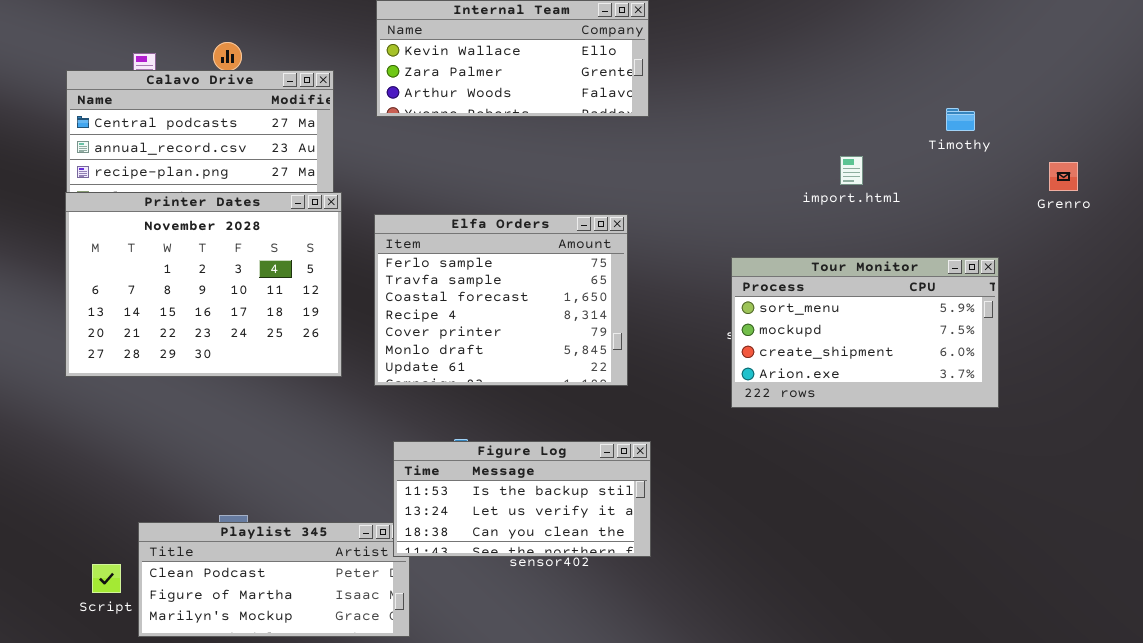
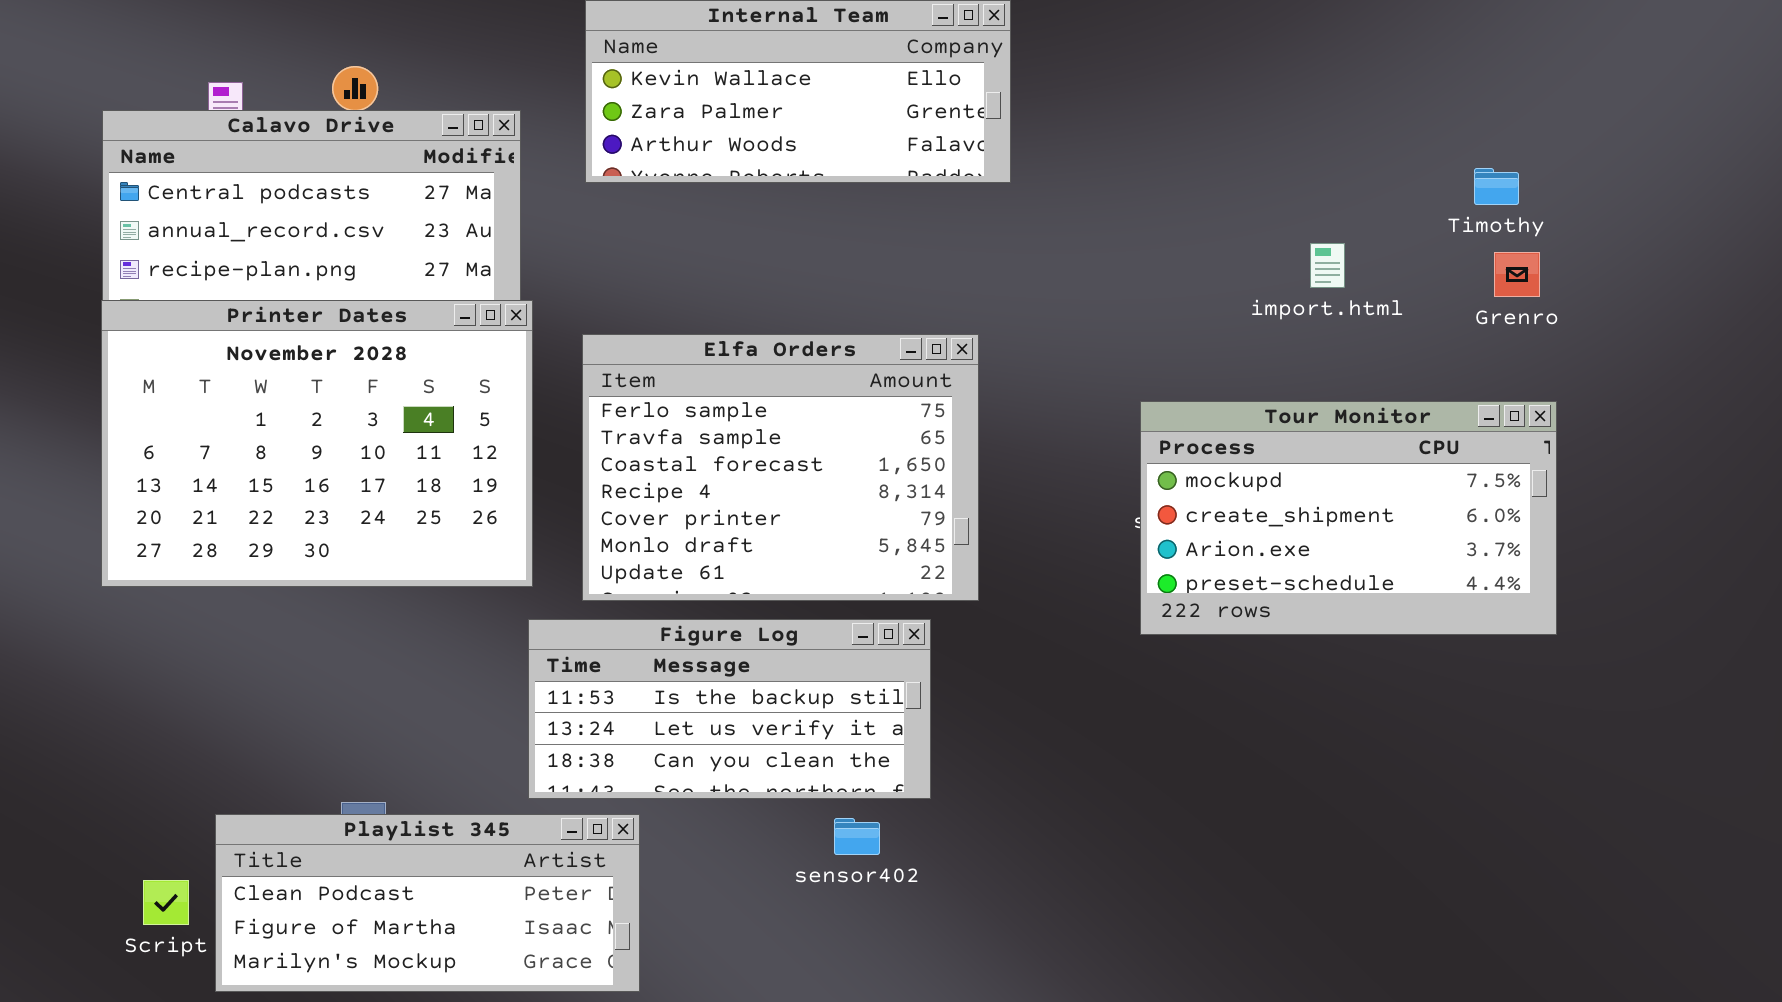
Grenro: [1049,162,1078,191] -> [1494,252,1540,297], moved
Tour Monitor: [731,257,999,408] -> [1140,401,1557,635], scrolled down 1 row
Figure Log: [393,441,651,557] -> [528,619,931,799], moved

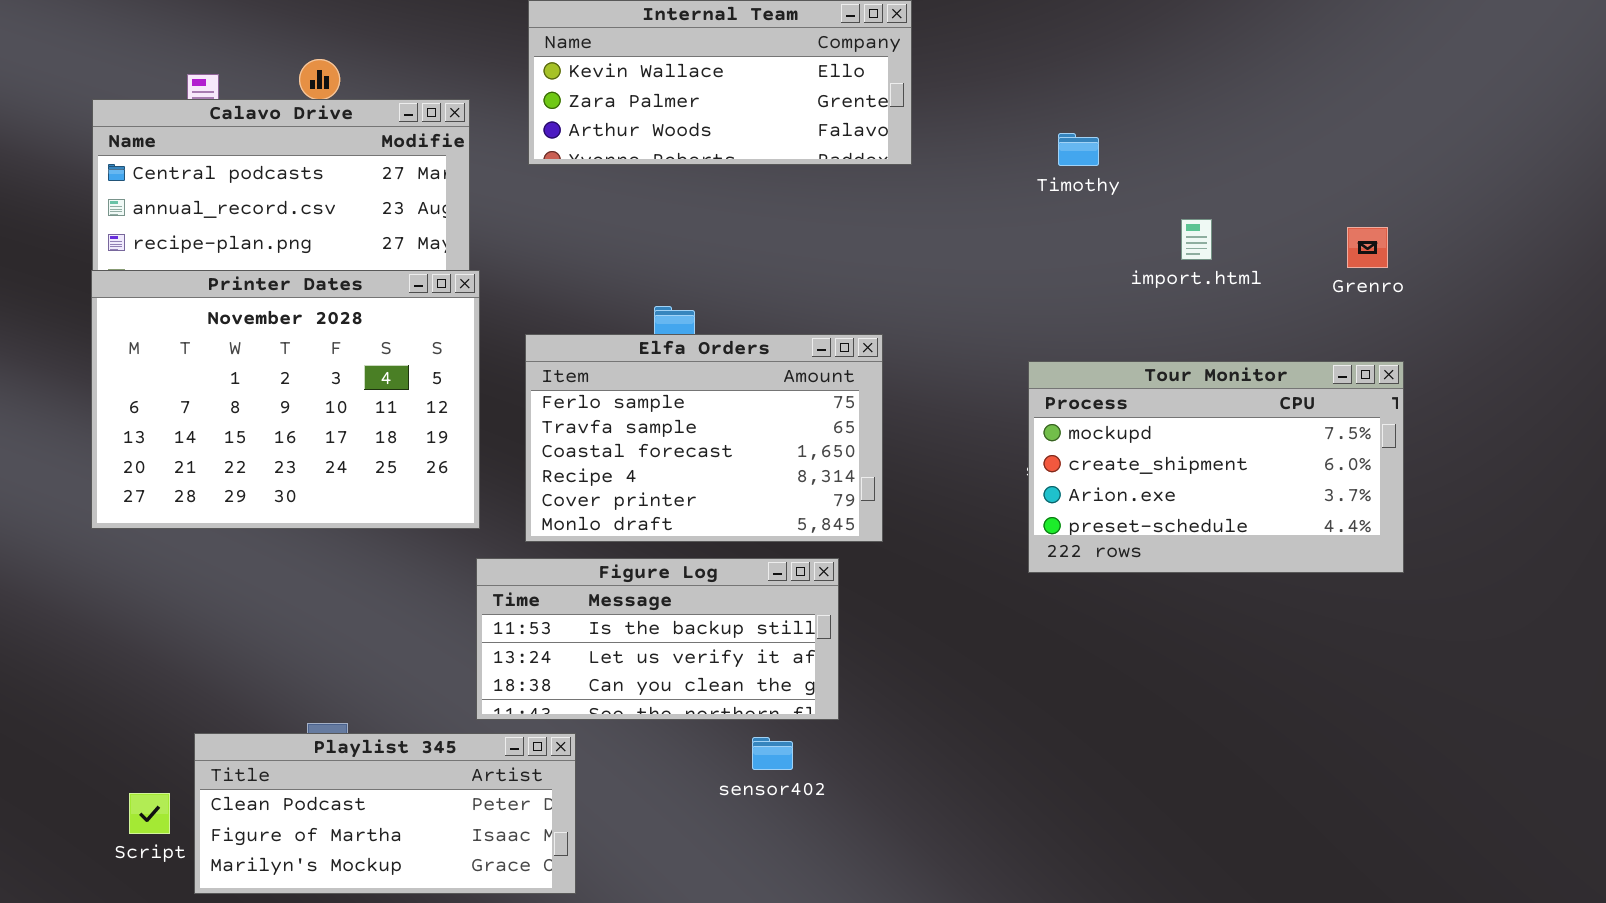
Timothy: [1474,168,1519,205] -> [1058,133,1099,166], moved
Elfa Orders: [582,334,979,601] -> [525,334,883,542], resized

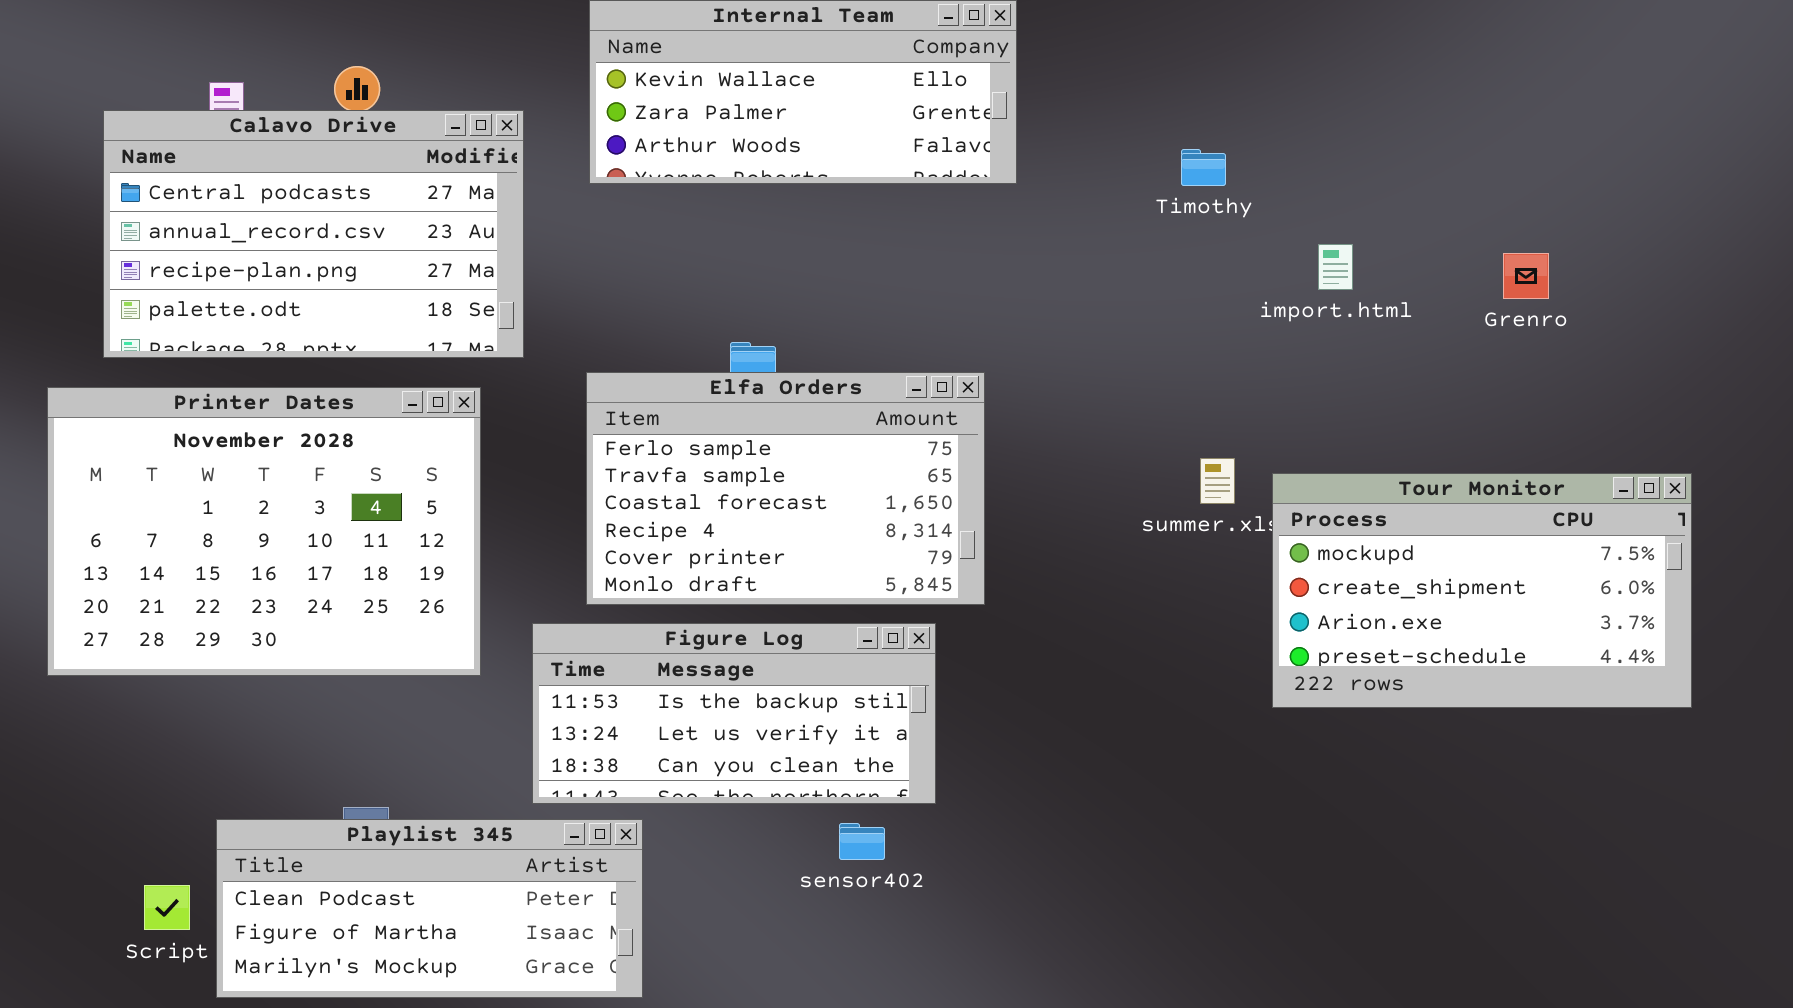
Printer Dates: [91,270,480,529] -> [47,387,481,676], moved
Tour Monitor: [1028,361,1404,573] -> [1272,473,1692,708], moved

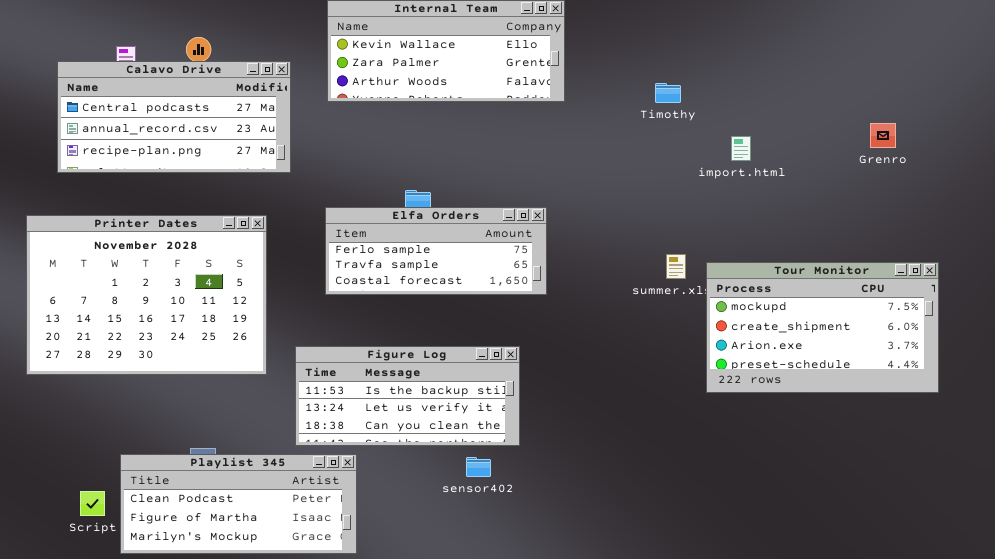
Calavo Drive: [103,110,524,358] -> [57,61,291,173], resized
Grenro: [1503,253,1549,299] -> [870,123,896,148], moved
Elfa Orders: [586,372,985,605] -> [325,207,547,295], resized

